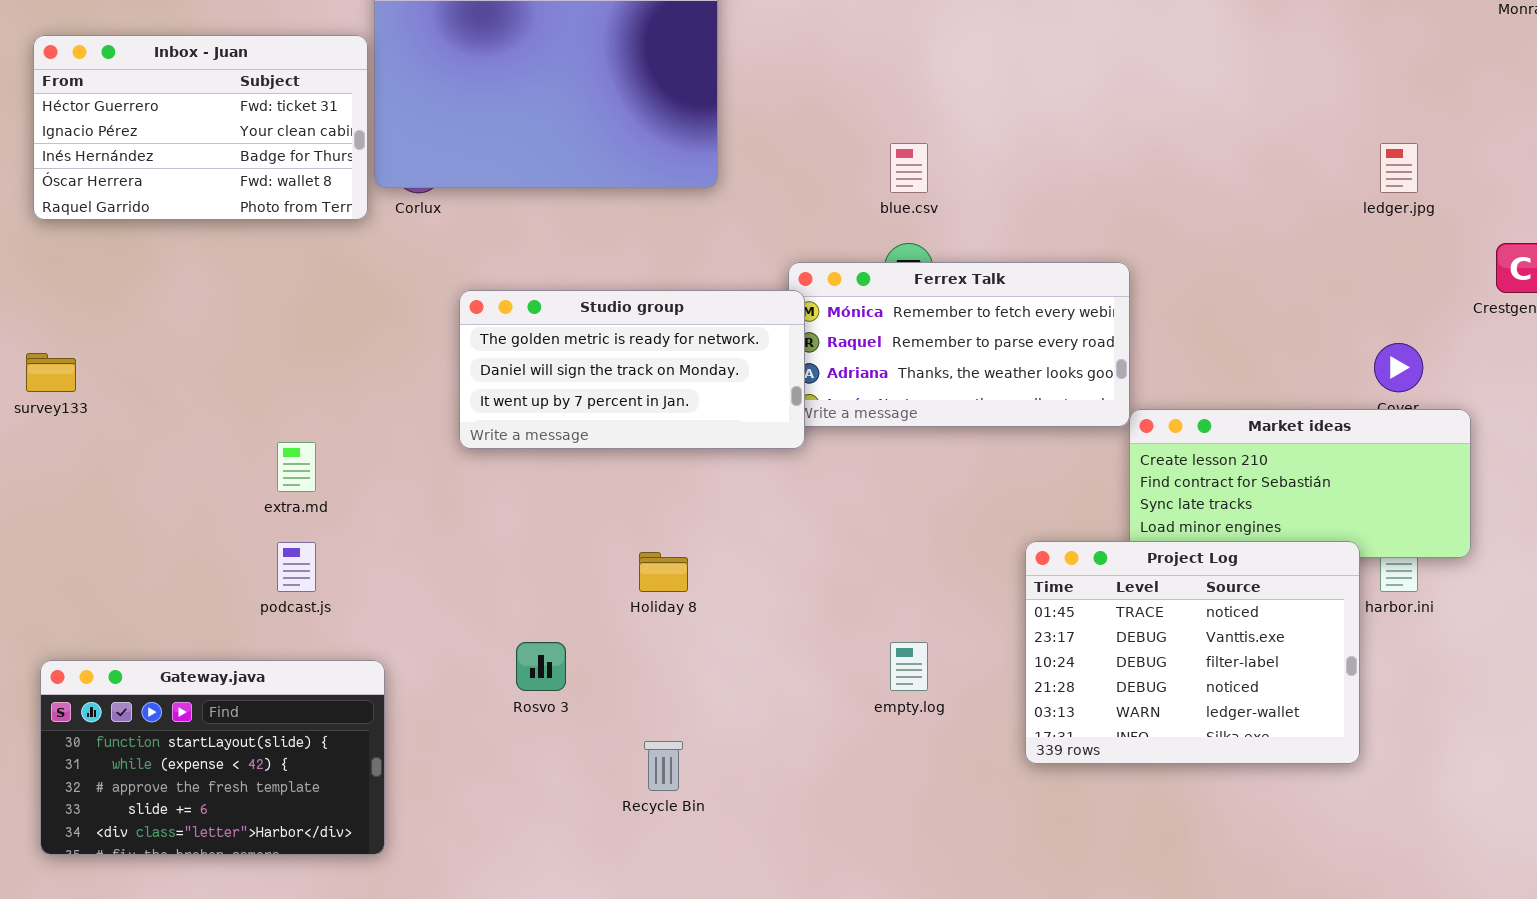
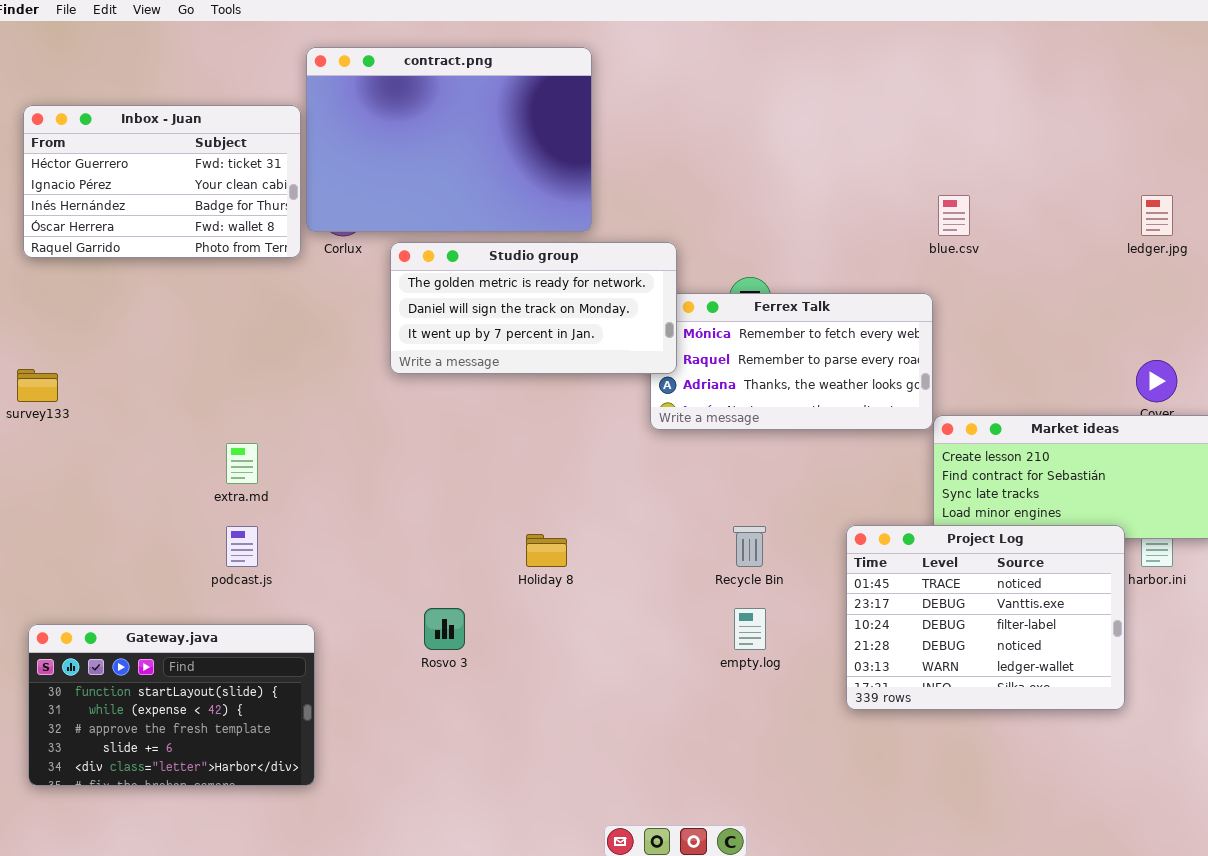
blue.csv: [890,143,928,193] -> [938,195,970,236], moved
Studio group: [459,290,805,449] -> [390,242,677,374], moved
Recycle Bin: [644,741,683,791] -> [733,526,766,567], moved

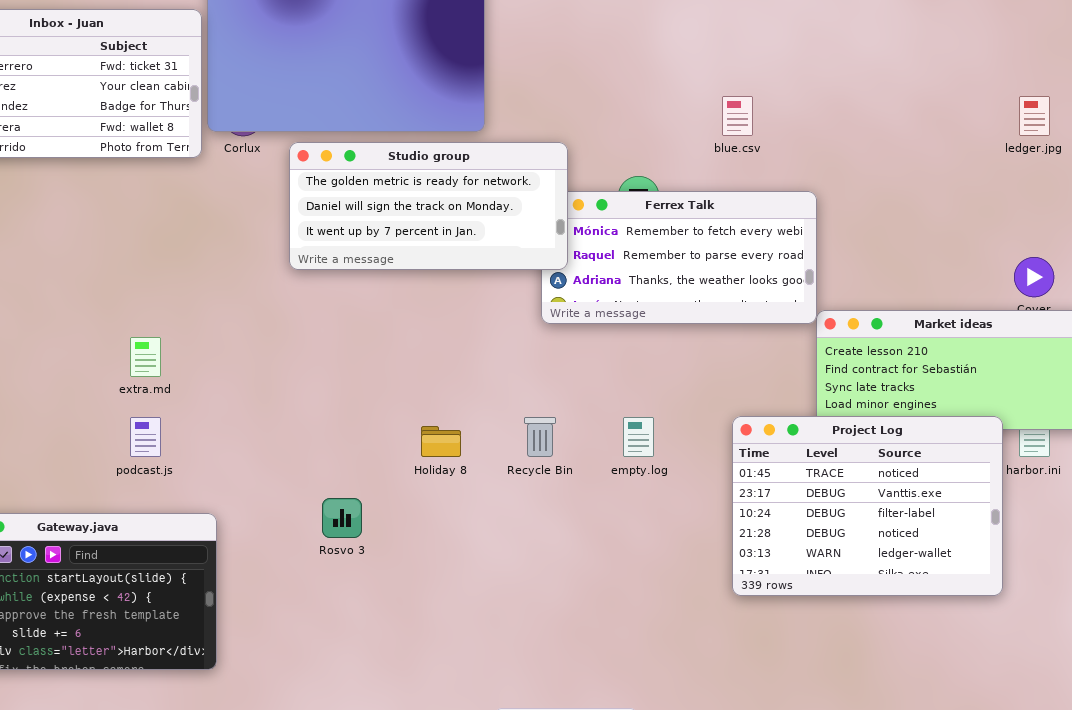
blue.csv: [938,195,970,236] -> [722,96,753,136], moved
Recycle Bin: [733,526,766,567] -> [524,417,556,457], moved
empty.log: [734,608,766,650] -> [623,417,654,457], moved

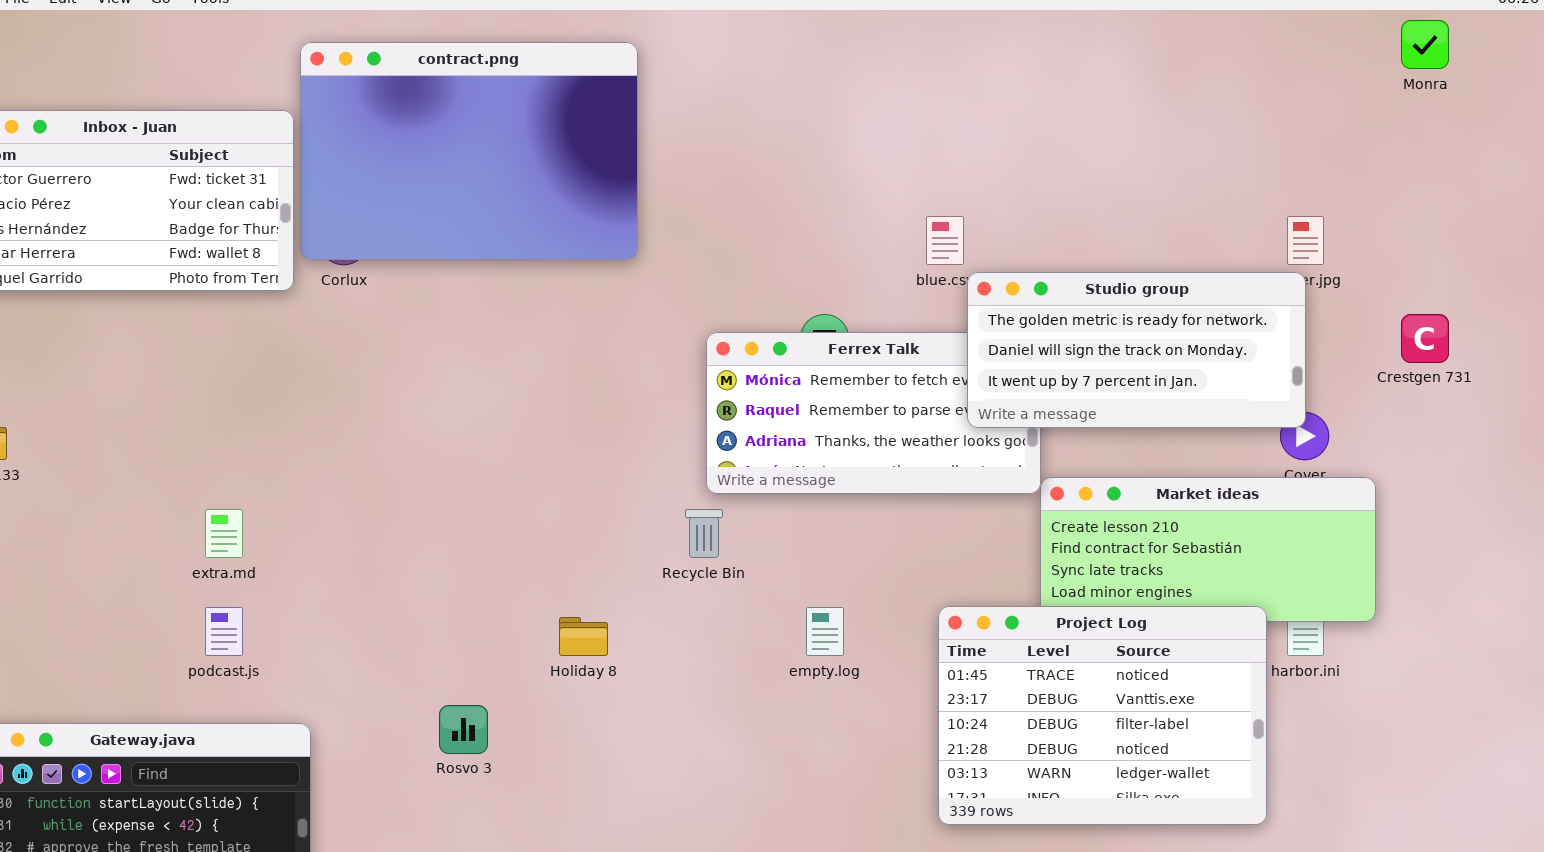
Studio group: [289,142,568,270] -> [967,272,1306,428], moved
Recycle Bin: [524,417,556,457] -> [685,509,723,558], moved

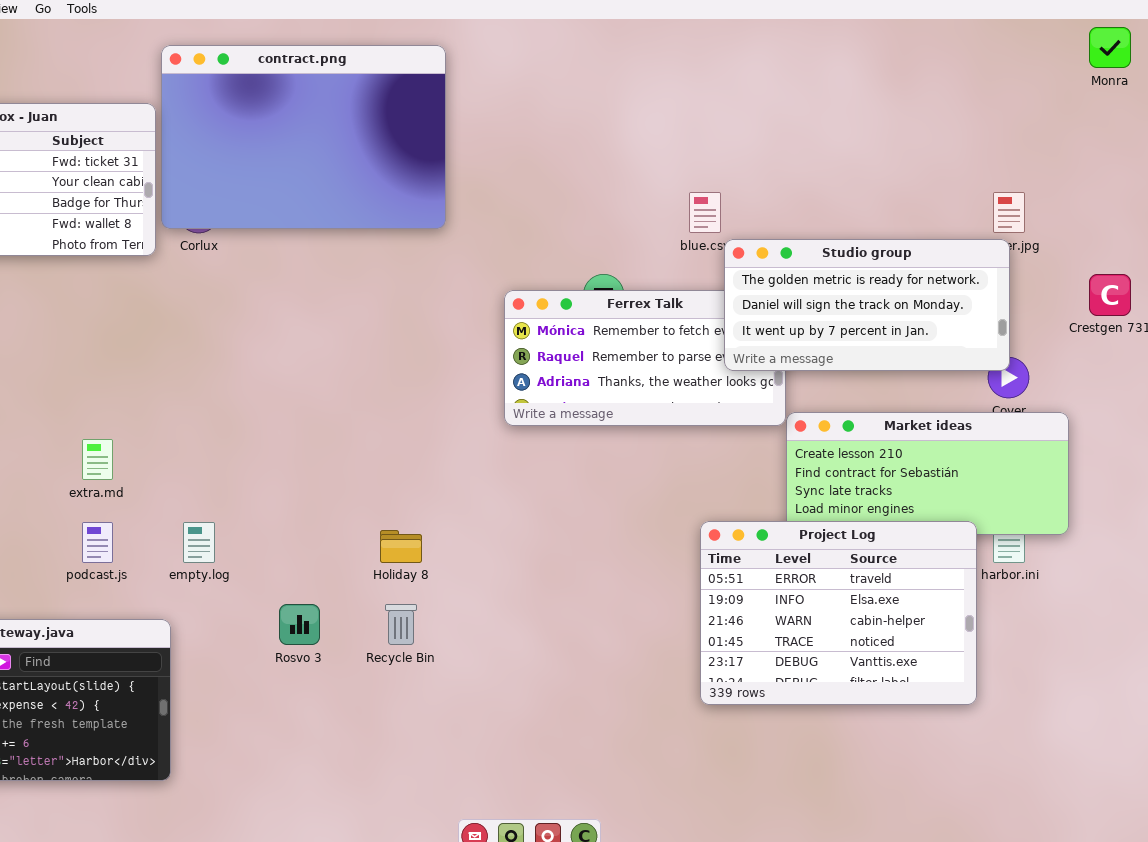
Recycle Bin: [685,509,723,558] -> [385,604,417,645], moved
Project Log: [938,606,1267,825] -> [700,521,977,705], scrolled up 3 rows
empty.log: [806,607,844,656] -> [183,522,215,563], moved

